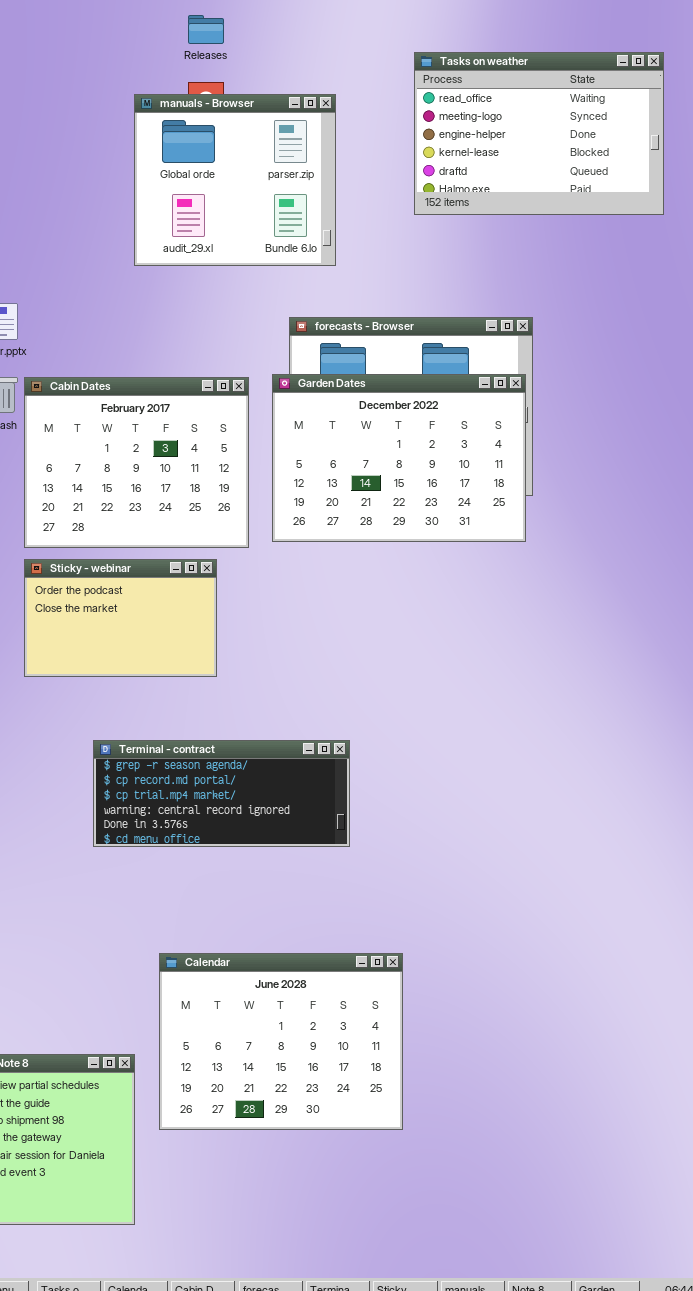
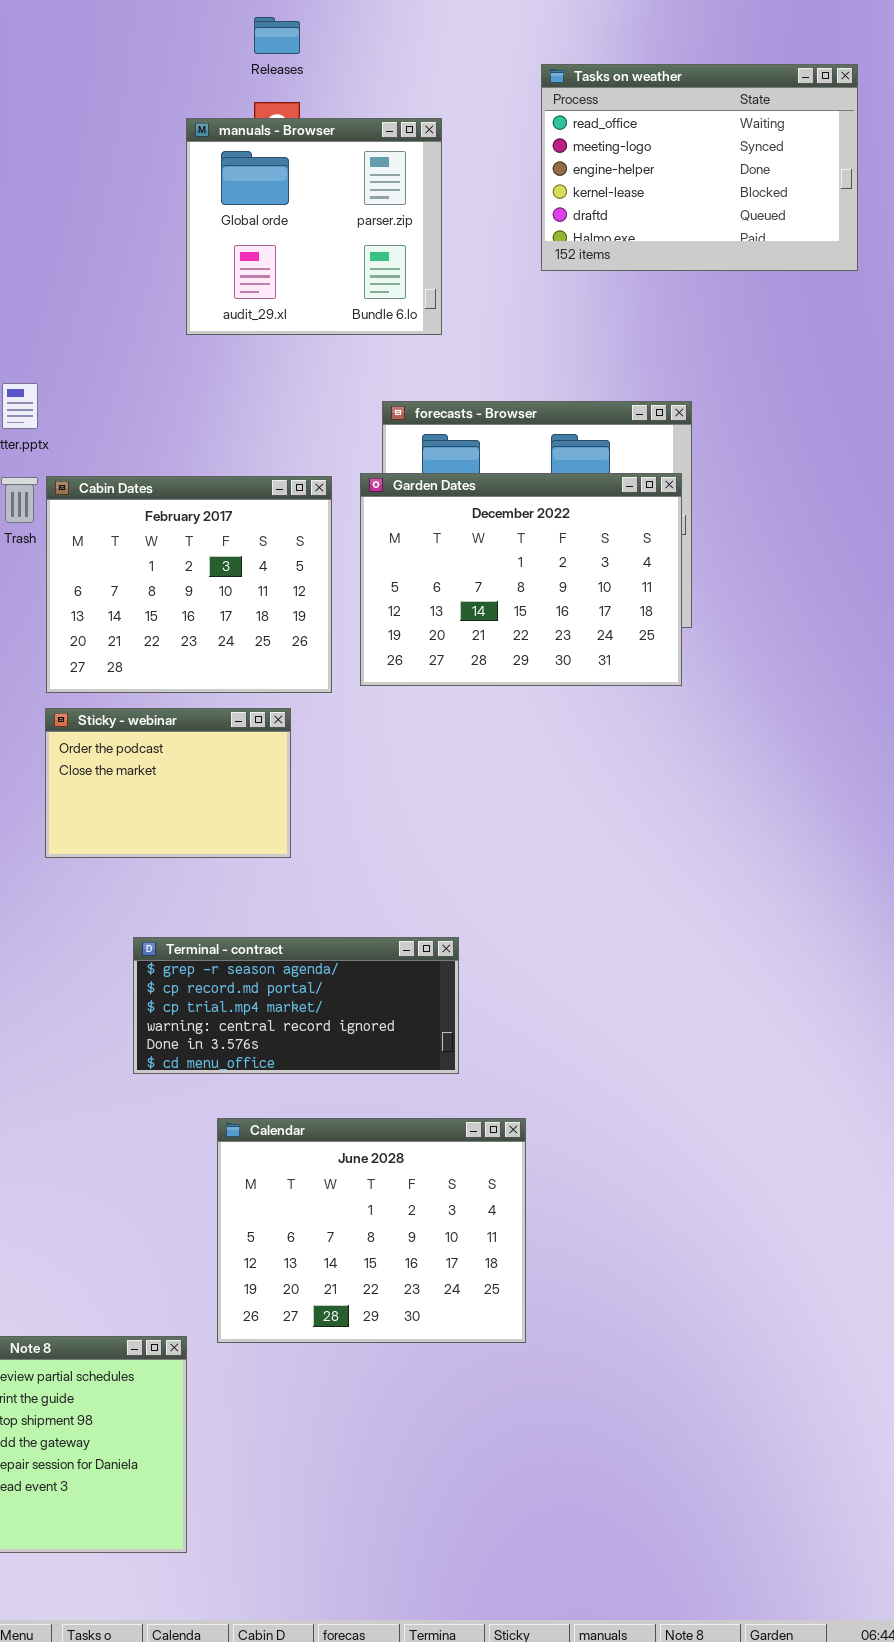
Calendar: [159,953,403,1130] -> [217,1118,526,1343], moved

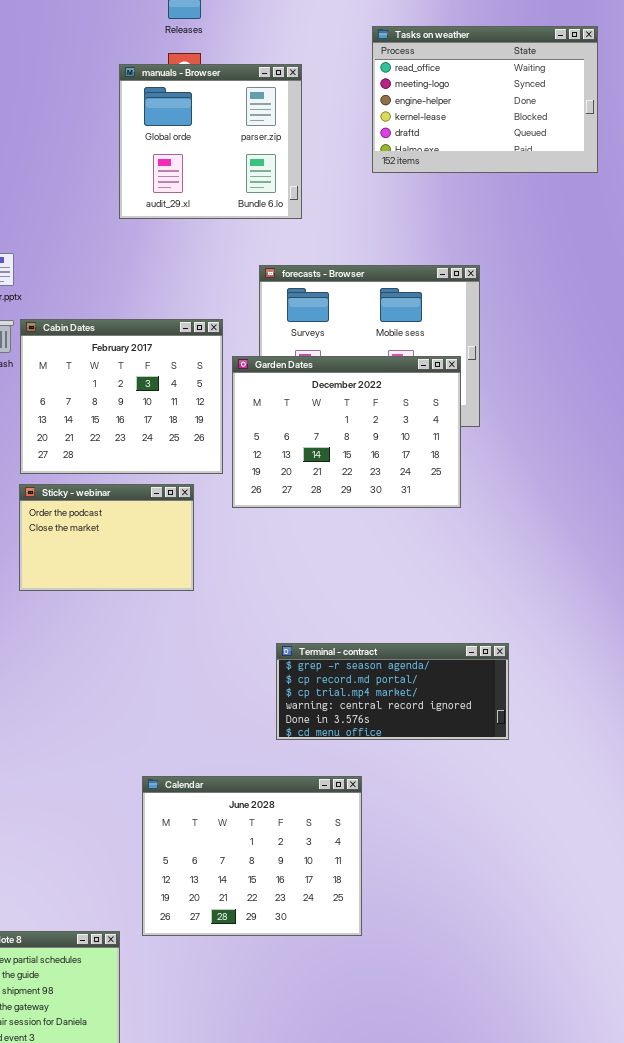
Garden Dates: [360,473,682,686] -> [232,356,461,508], moved
Terminal - contract: [133,937,459,1074] -> [276,643,509,740], moved

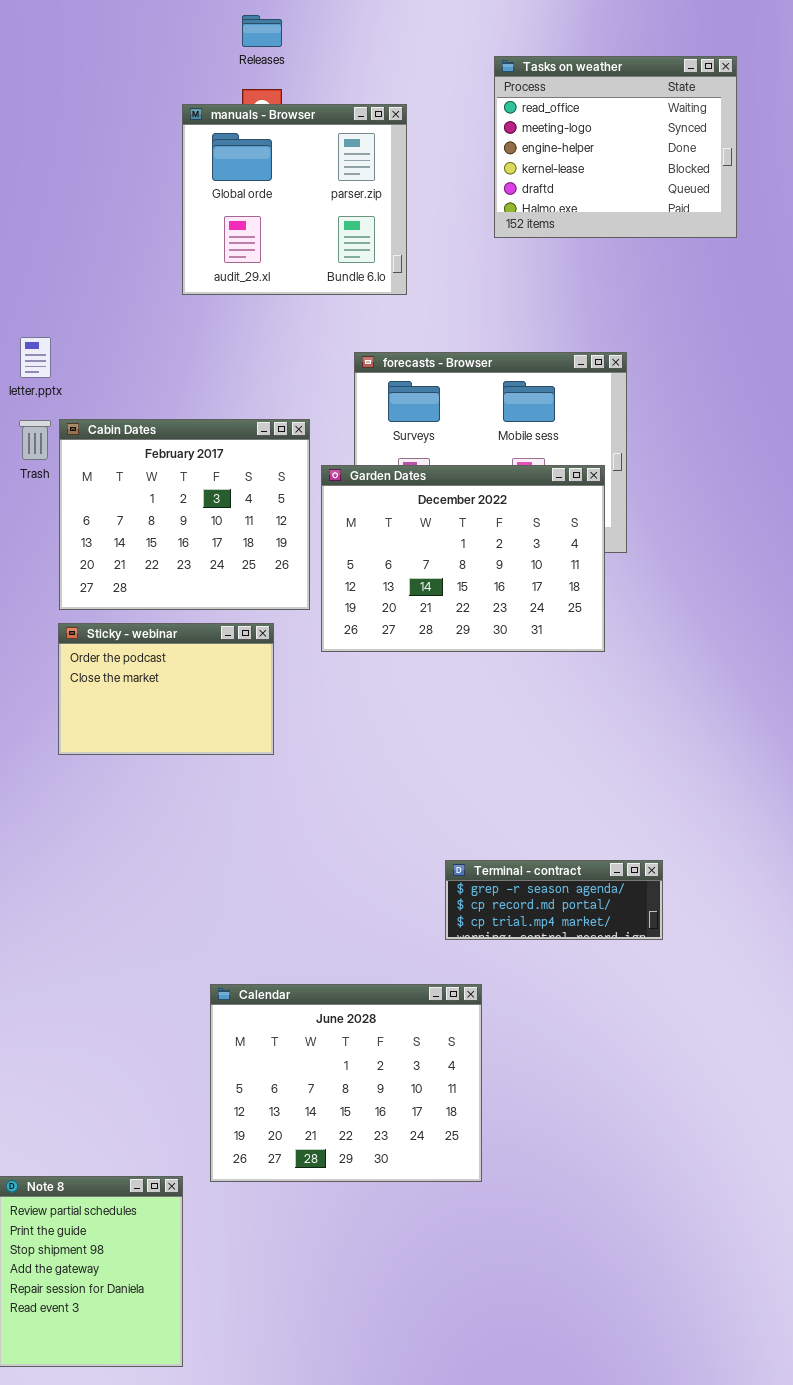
Tasks on weather: [372,26,598,173] -> [494,56,737,238], resized
Terminal - contract: [276,643,509,740] -> [445,860,663,940], resized

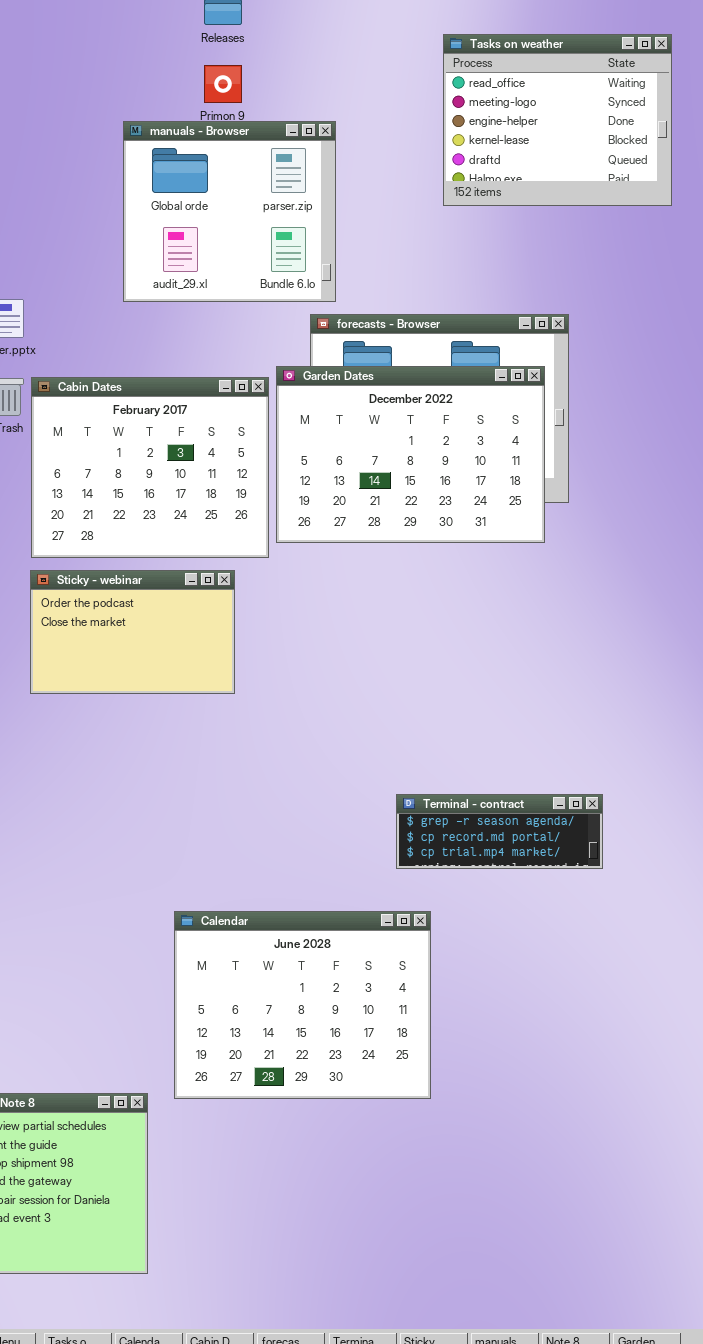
manuals - Browser: [182,104,407,295] -> [123,121,336,302], moved
Garden Dates: [321,465,605,652] -> [276,366,545,543], moved

